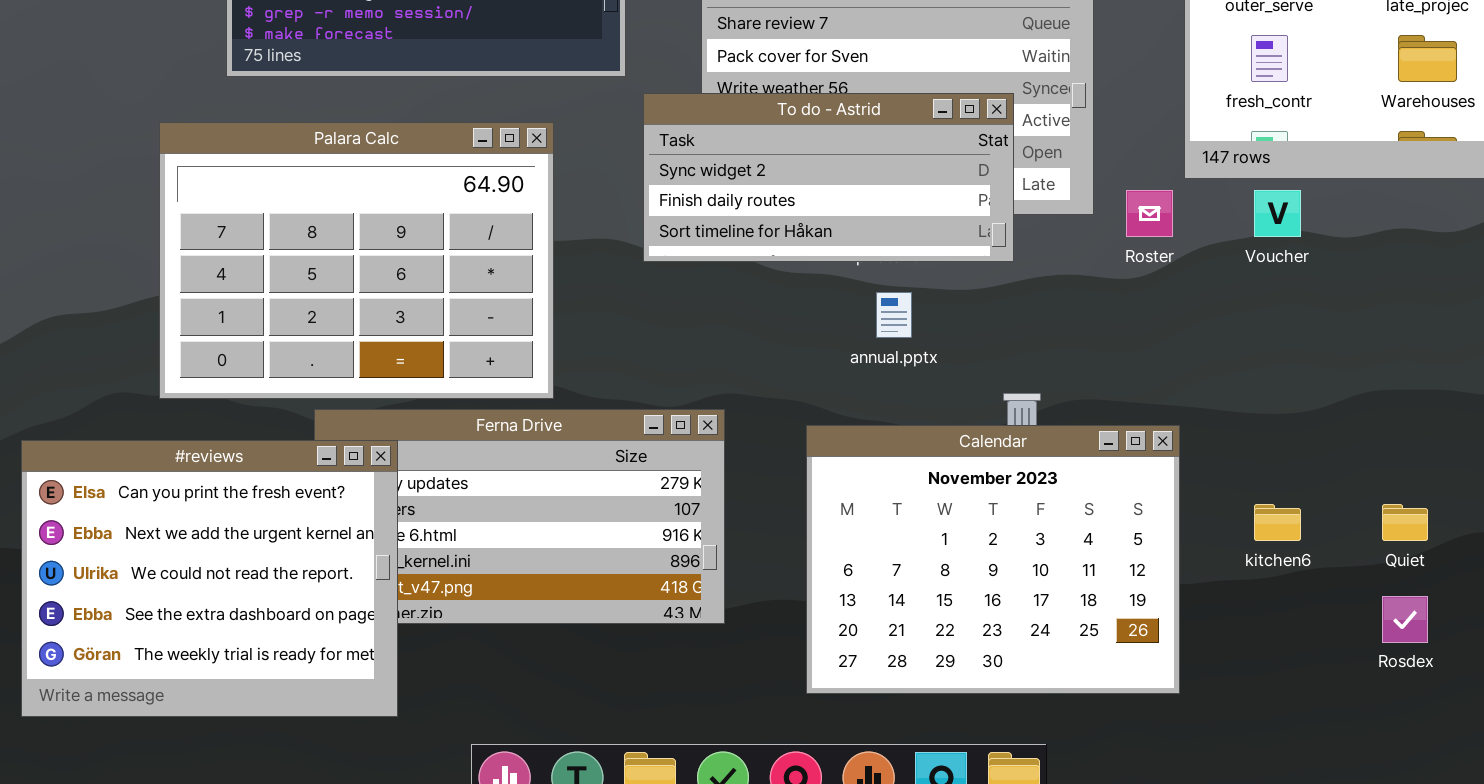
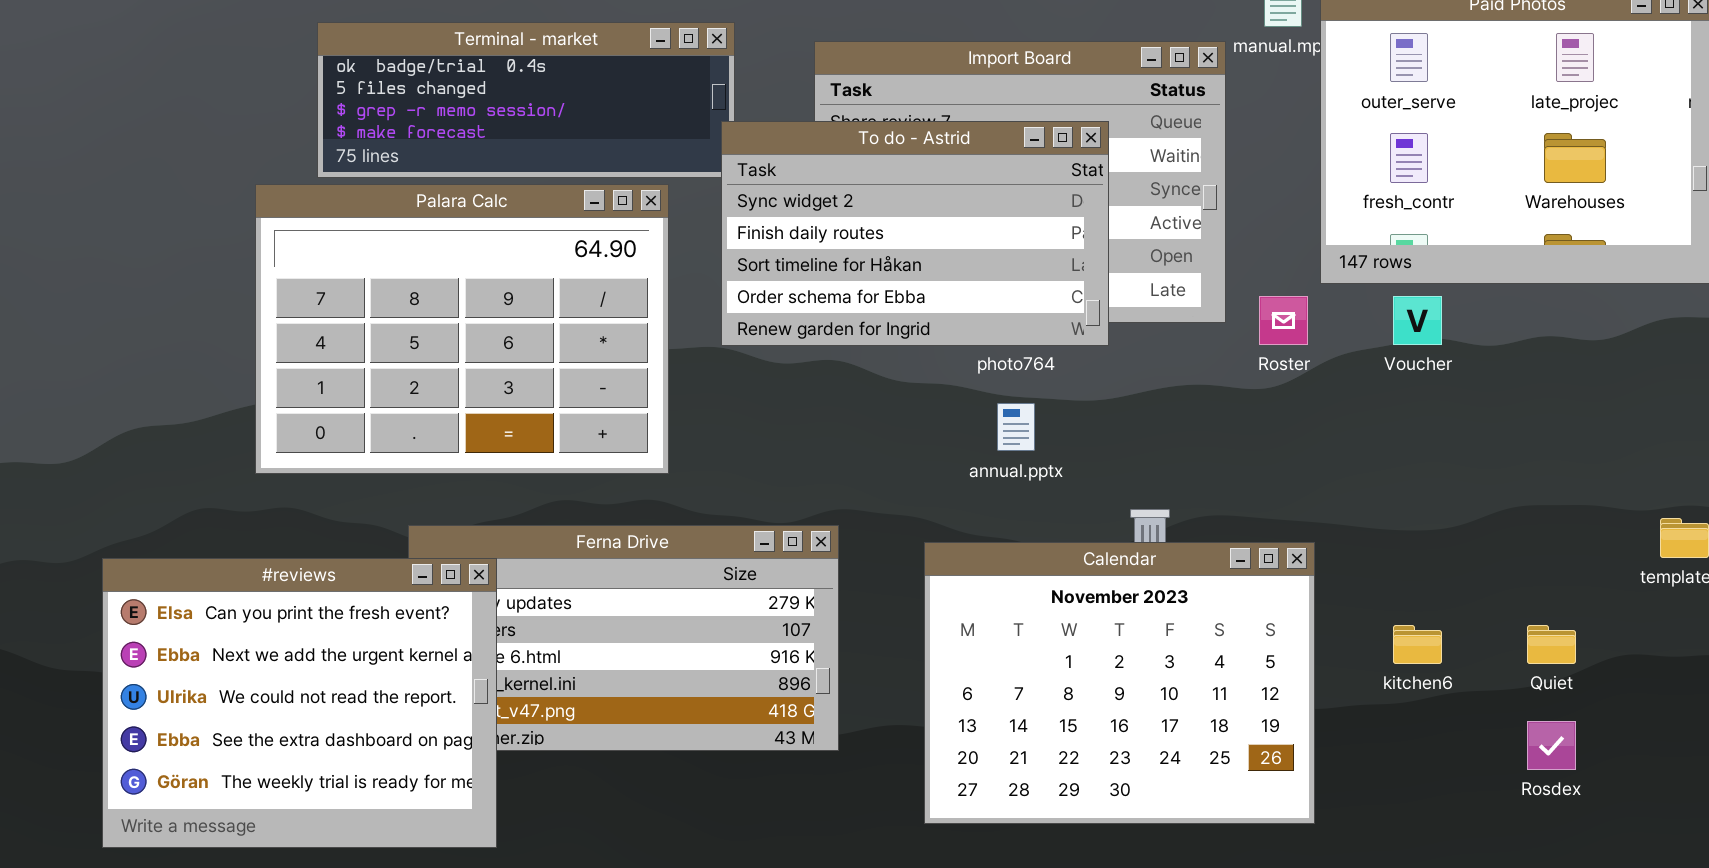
To do - Astrid: [643,93,1014,262] -> [721,121,1109,346], moved, resized
Palara Calc: [159,122,554,399] -> [255,184,669,474], moved

